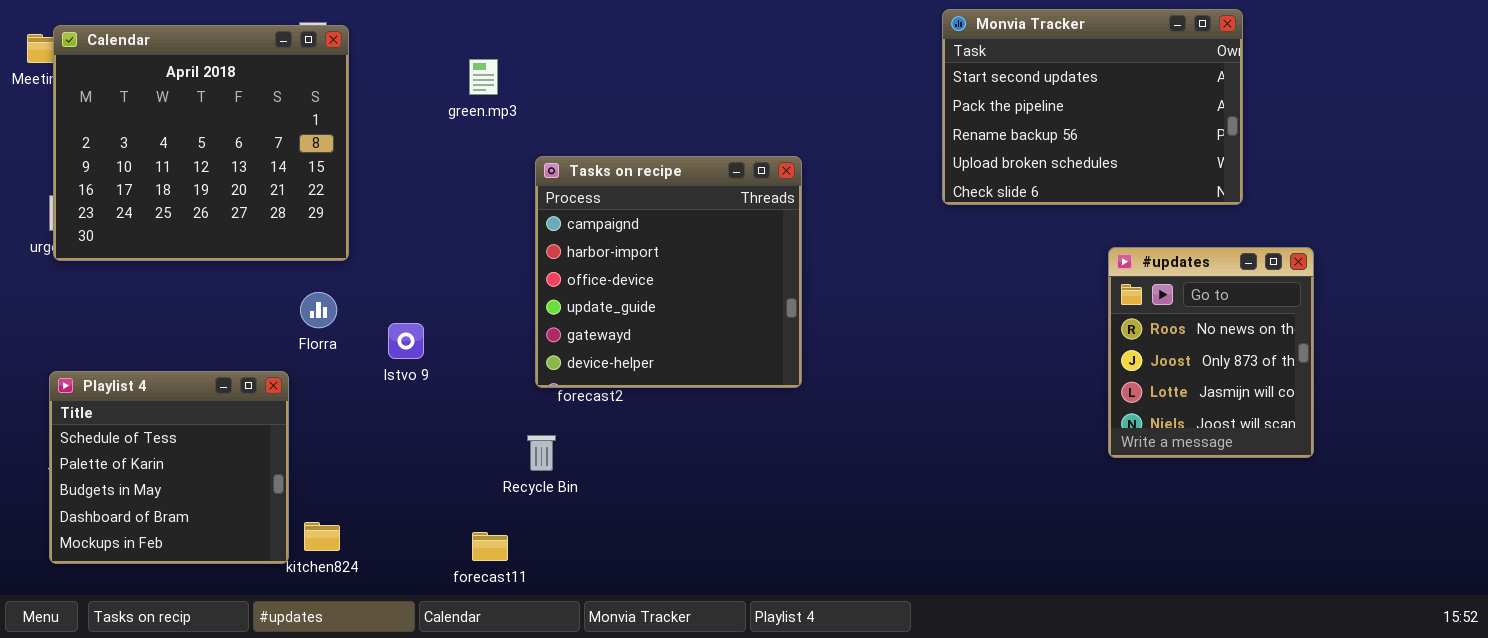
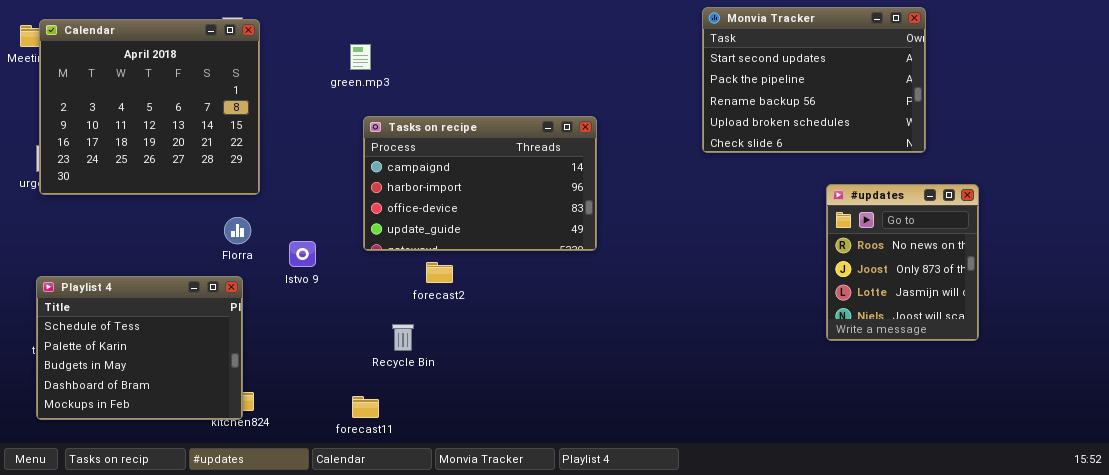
Tasks on recipe: [535,156,802,388] -> [363,116,597,251], resized
Playlist 4: [49,371,289,564] -> [36,276,243,420], resized

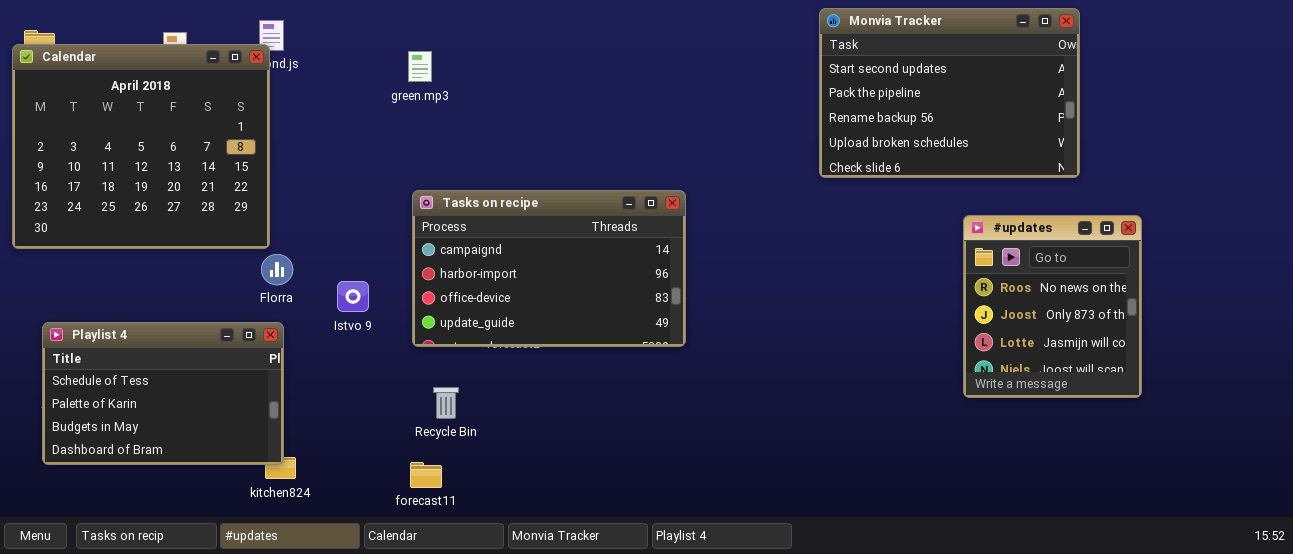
Calendar: [39,19,260,195] -> [12,44,270,249], moved
Tasks on recipe: [363,116,597,251] -> [412,190,686,347], moved
Playlist 4: [36,276,243,420] -> [42,322,284,465], resized
Recycle Bin: [392,324,414,351] -> [433,387,459,419], moved

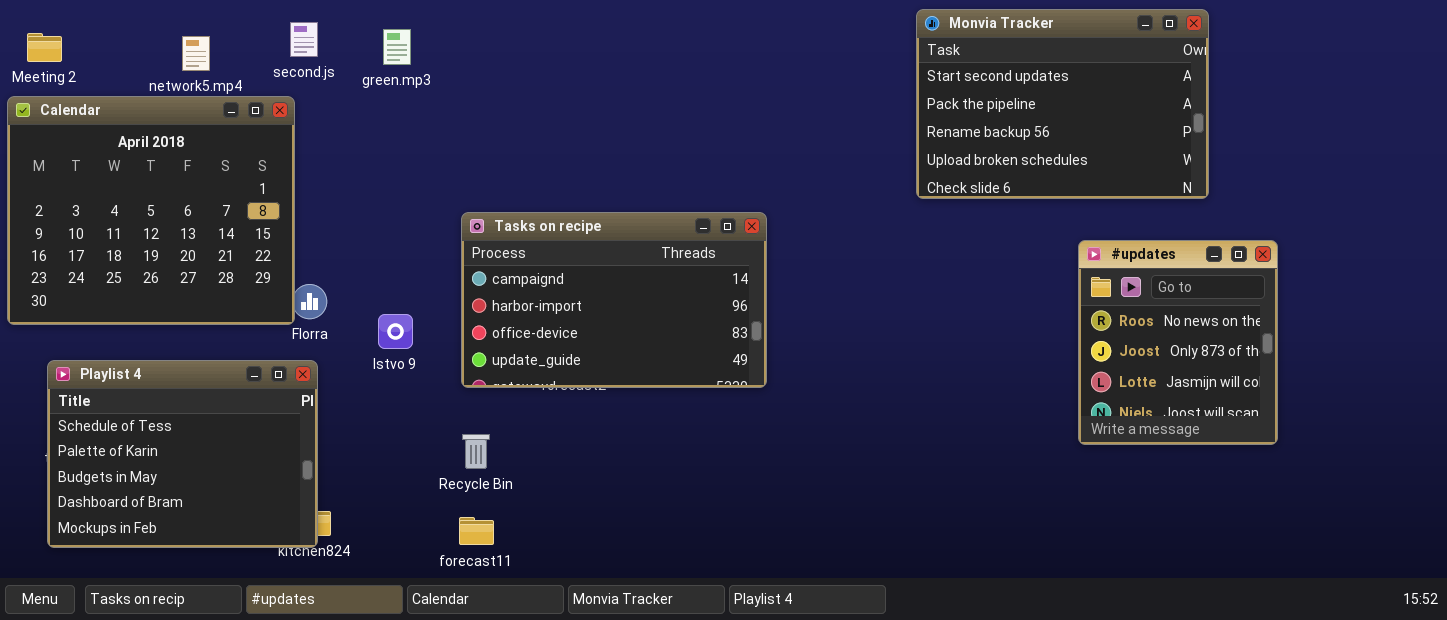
Calendar: [12,44,270,249] -> [7,96,295,325], moved
green.mp3: [408,51,432,82] -> [383,29,411,65], moved
Playlist 4: [42,322,284,465] -> [47,360,318,548], resized
Recycle Bin: [433,387,459,419] -> [462,434,490,469], moved

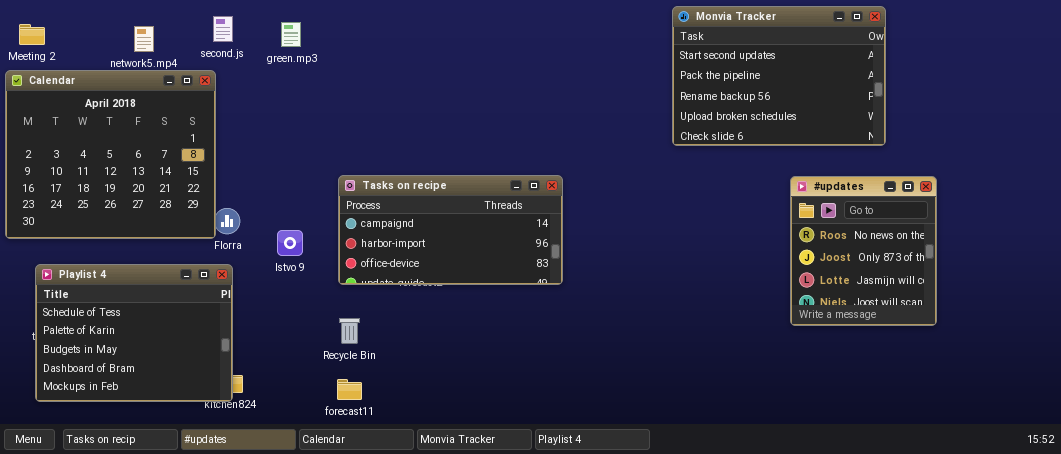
Tasks on recipe: [461,212,767,388] -> [338,175,563,285], resized

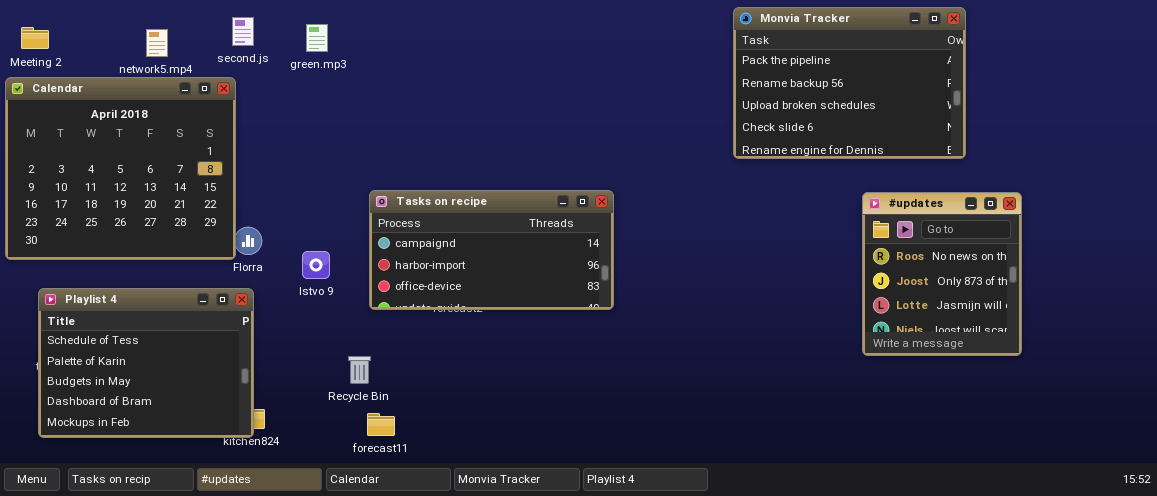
Monvia Tracker: [672,6,886,146] -> [733,7,966,159], scrolled down 1 row
Recycle Bin: [339,318,360,344] -> [348,356,371,384], moved

